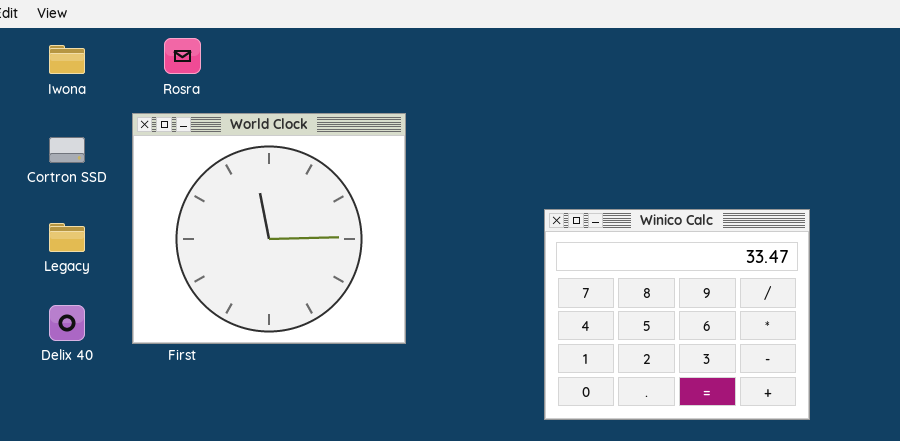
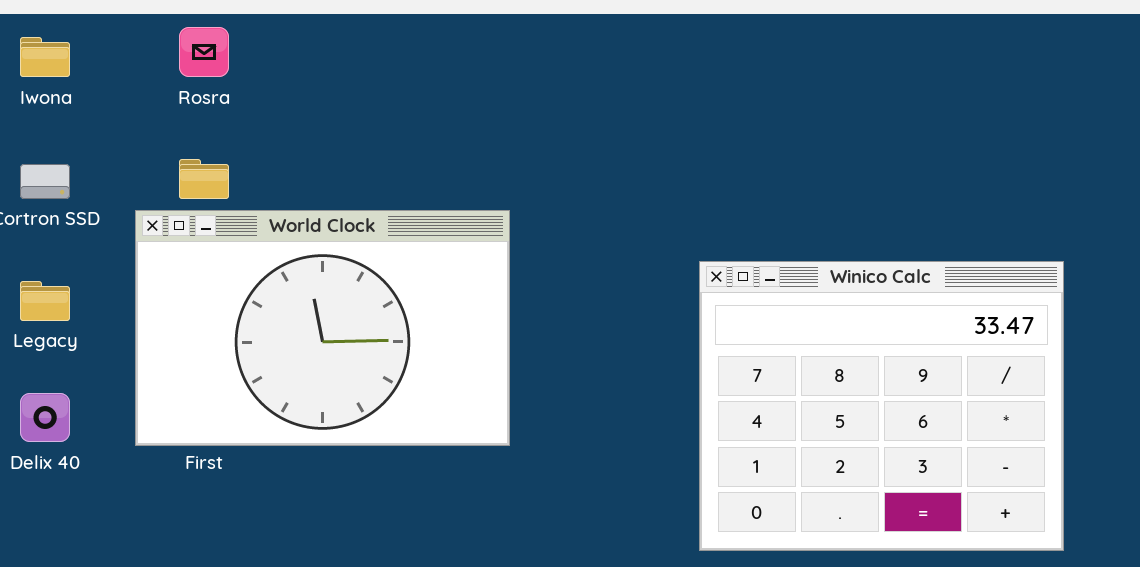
World Clock: [132,113,406,344] -> [135,210,510,446], resized

